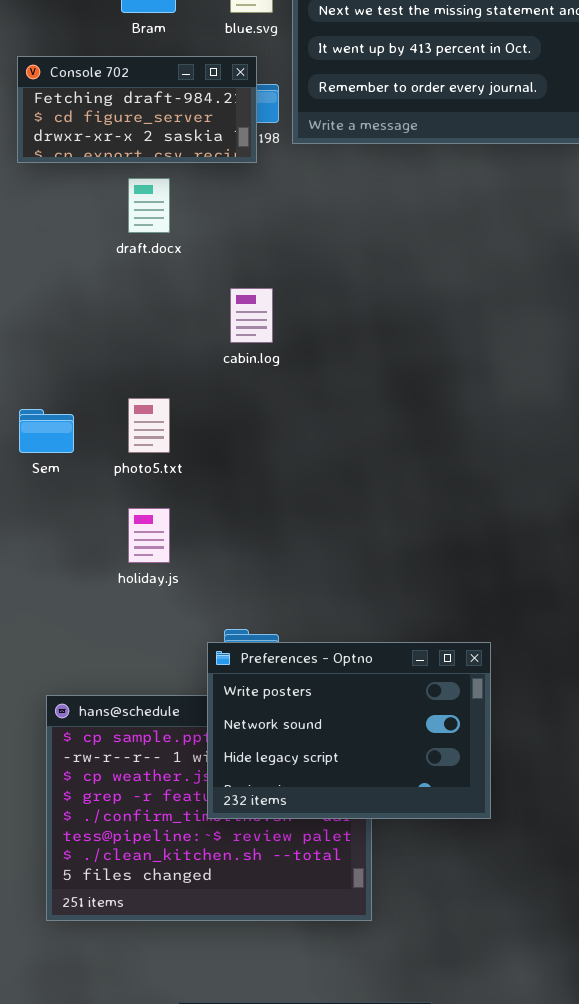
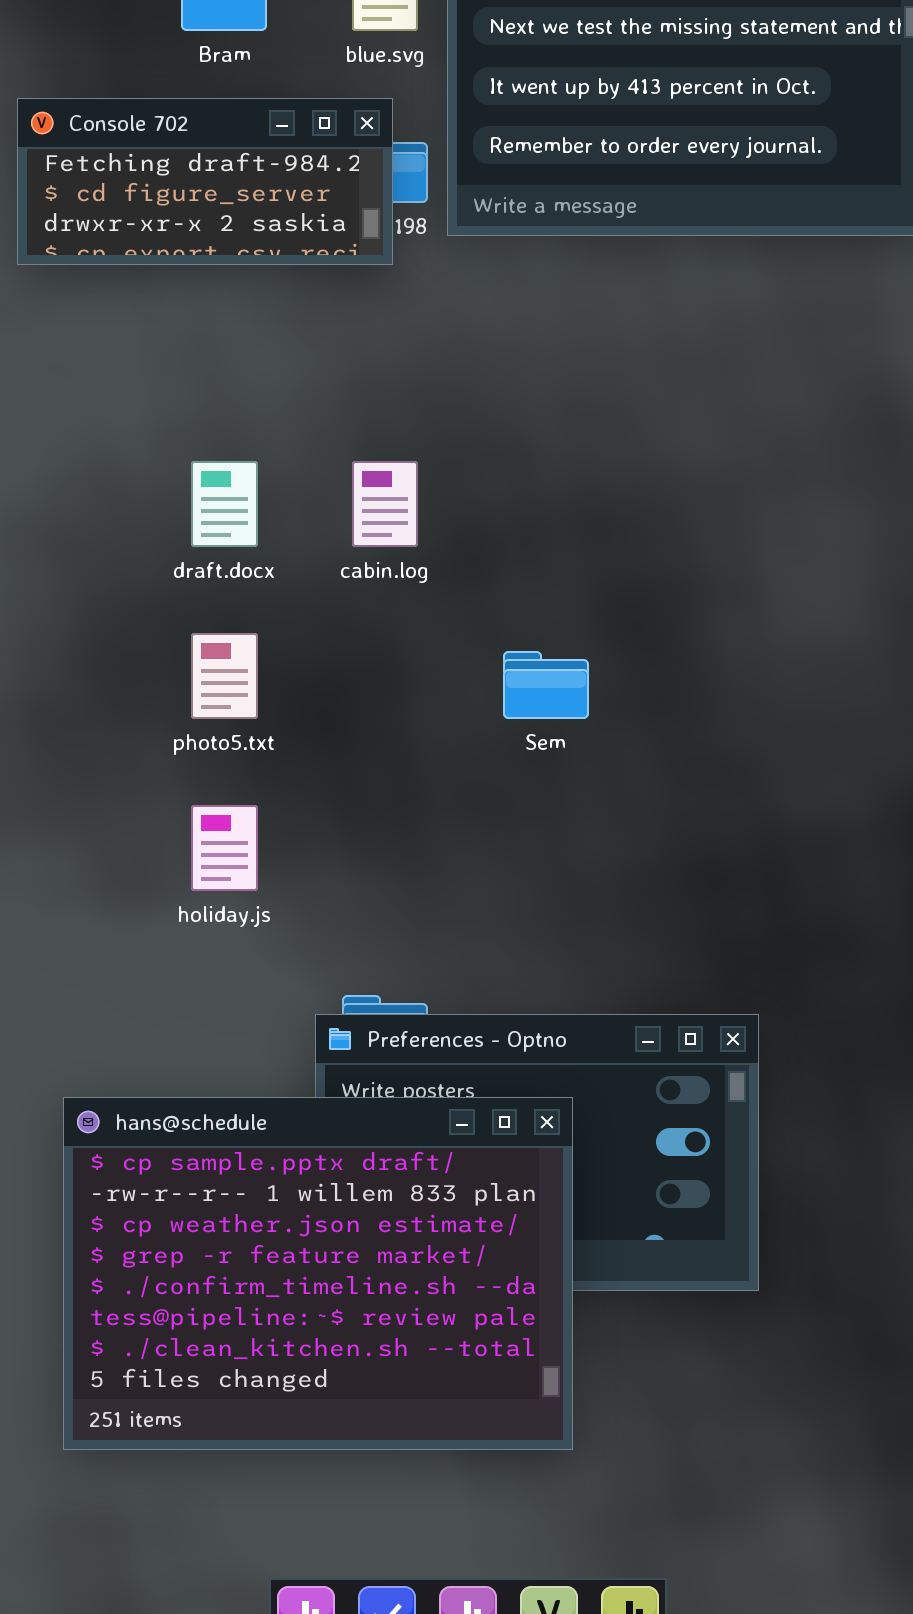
draft.docx: [128,178,170,233] -> [191,461,258,547], moved
Sem: [19,409,74,453] -> [503,651,589,719], moved
hans@schedule: [46,695,372,921] -> [63,1097,573,1450], raised

